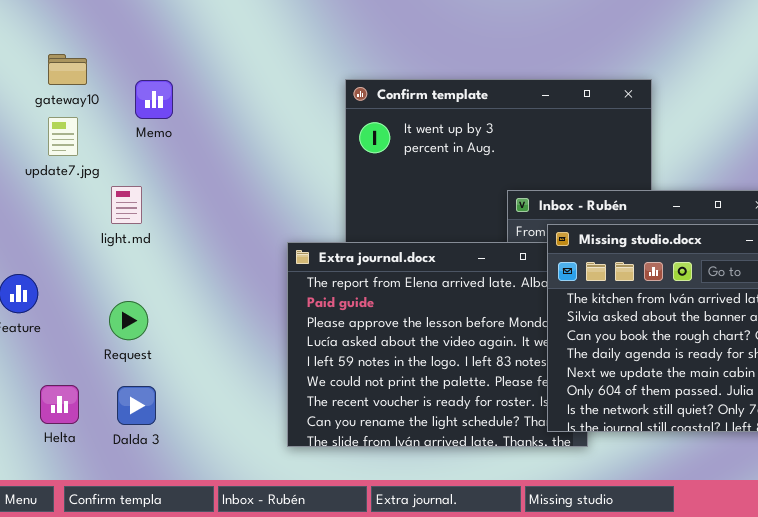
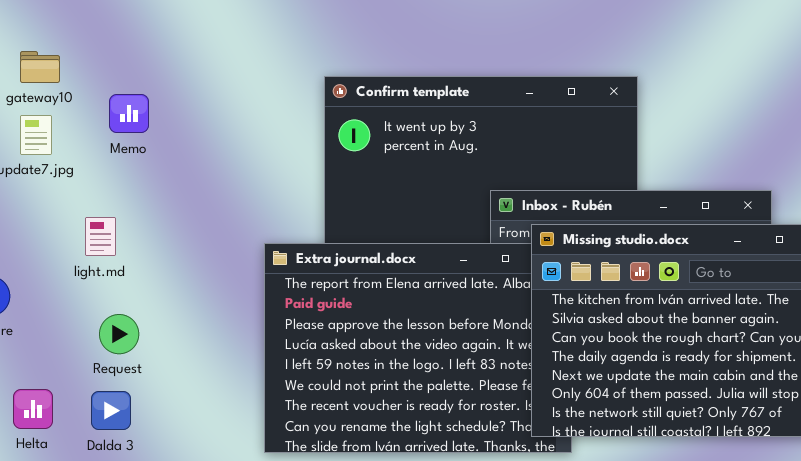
Memo: [135,80,173,119] -> [109,94,149,133], moved
light.md: [111,186,142,224] -> [85,217,116,256], moved
Request: [109,301,148,340] -> [99,314,139,354], moved

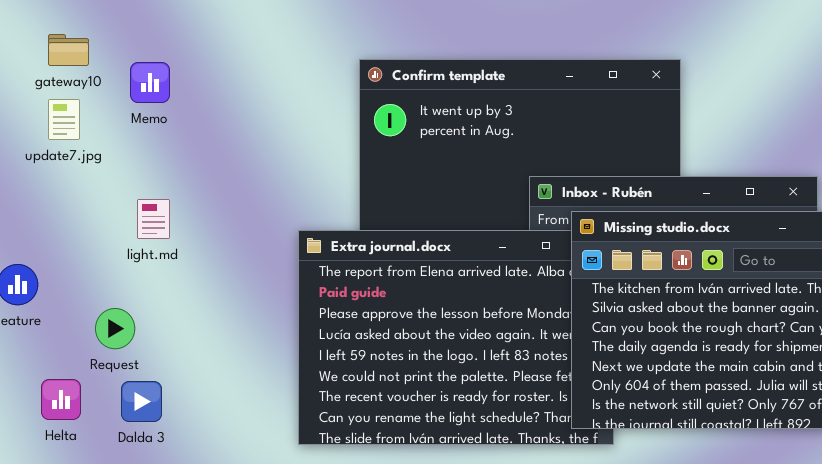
Memo: [109,94,149,133] -> [130,62,170,103], moved
light.md: [85,217,116,256] -> [137,199,170,239], moved
Request: [99,314,139,354] -> [95,308,135,349], moved

